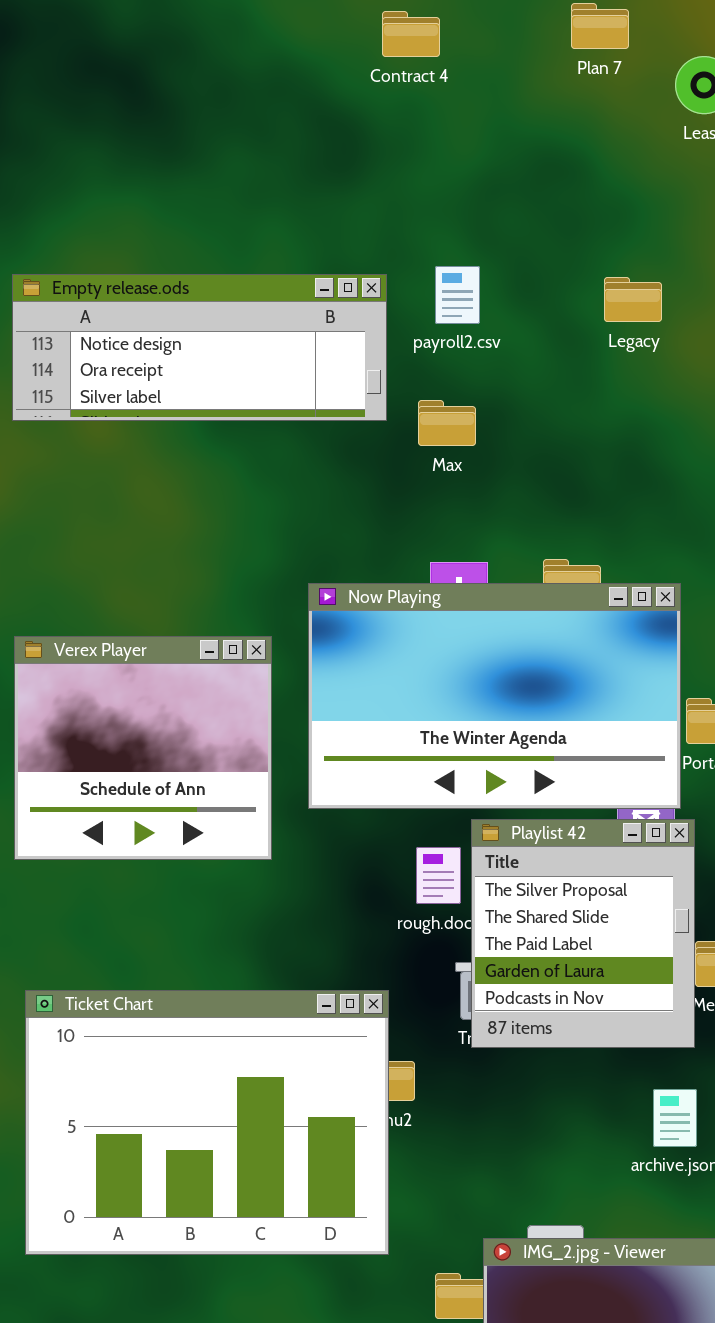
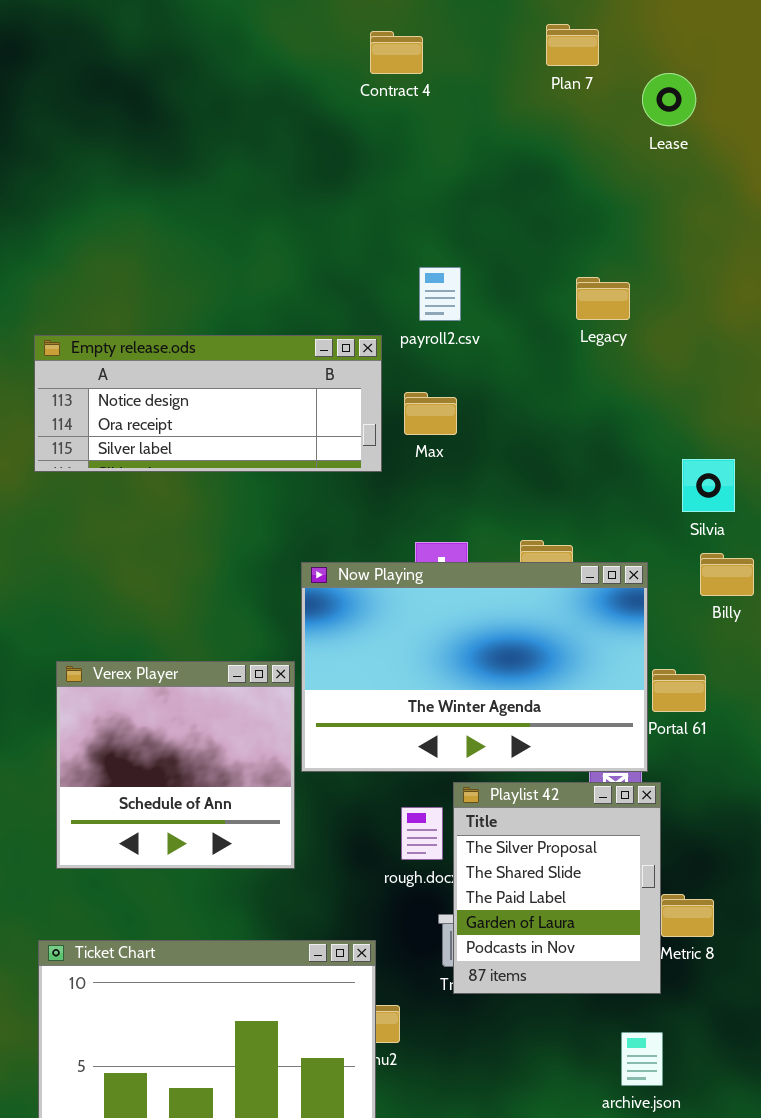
Empty release.ods: [12,274,387,421] -> [34,335,382,472], moved
Verex Player: [14,636,272,860] -> [56,661,295,869], moved

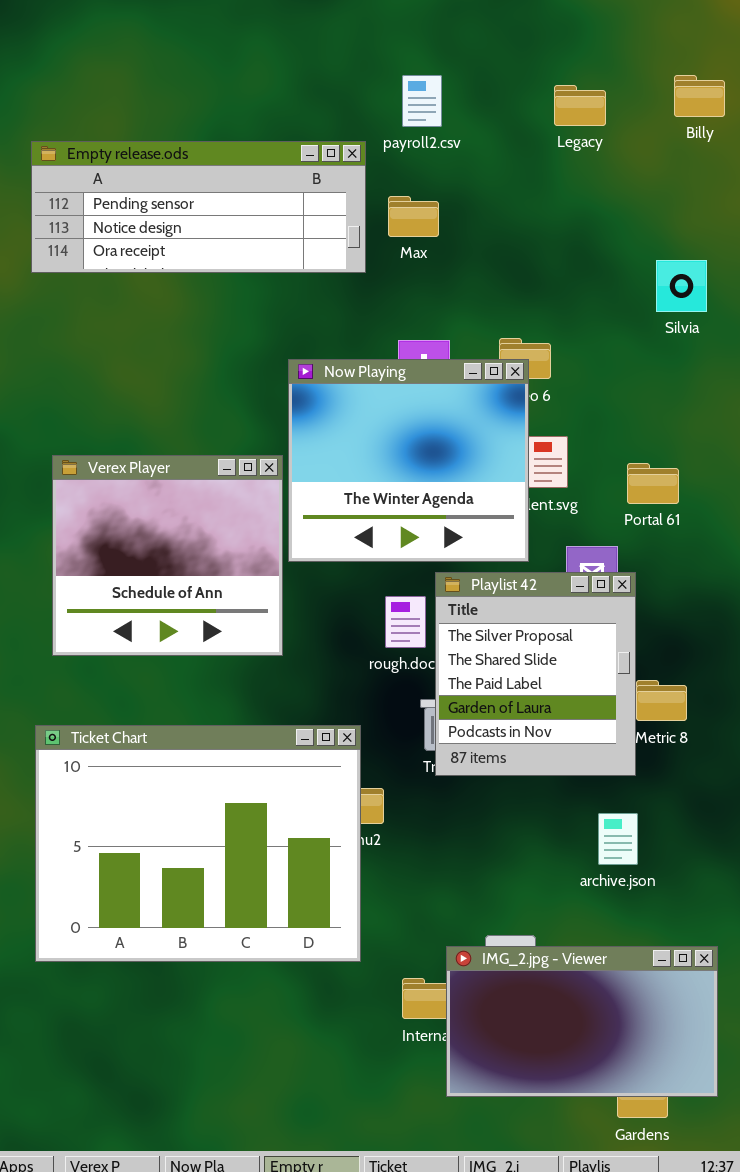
Empty release.ods: [34,335,382,472] -> [31,141,366,273], scrolled up 1 row
Billy: [700,553,754,596] -> [674,75,725,117], moved
Now Playing: [301,562,648,772] -> [288,359,529,562], resized

